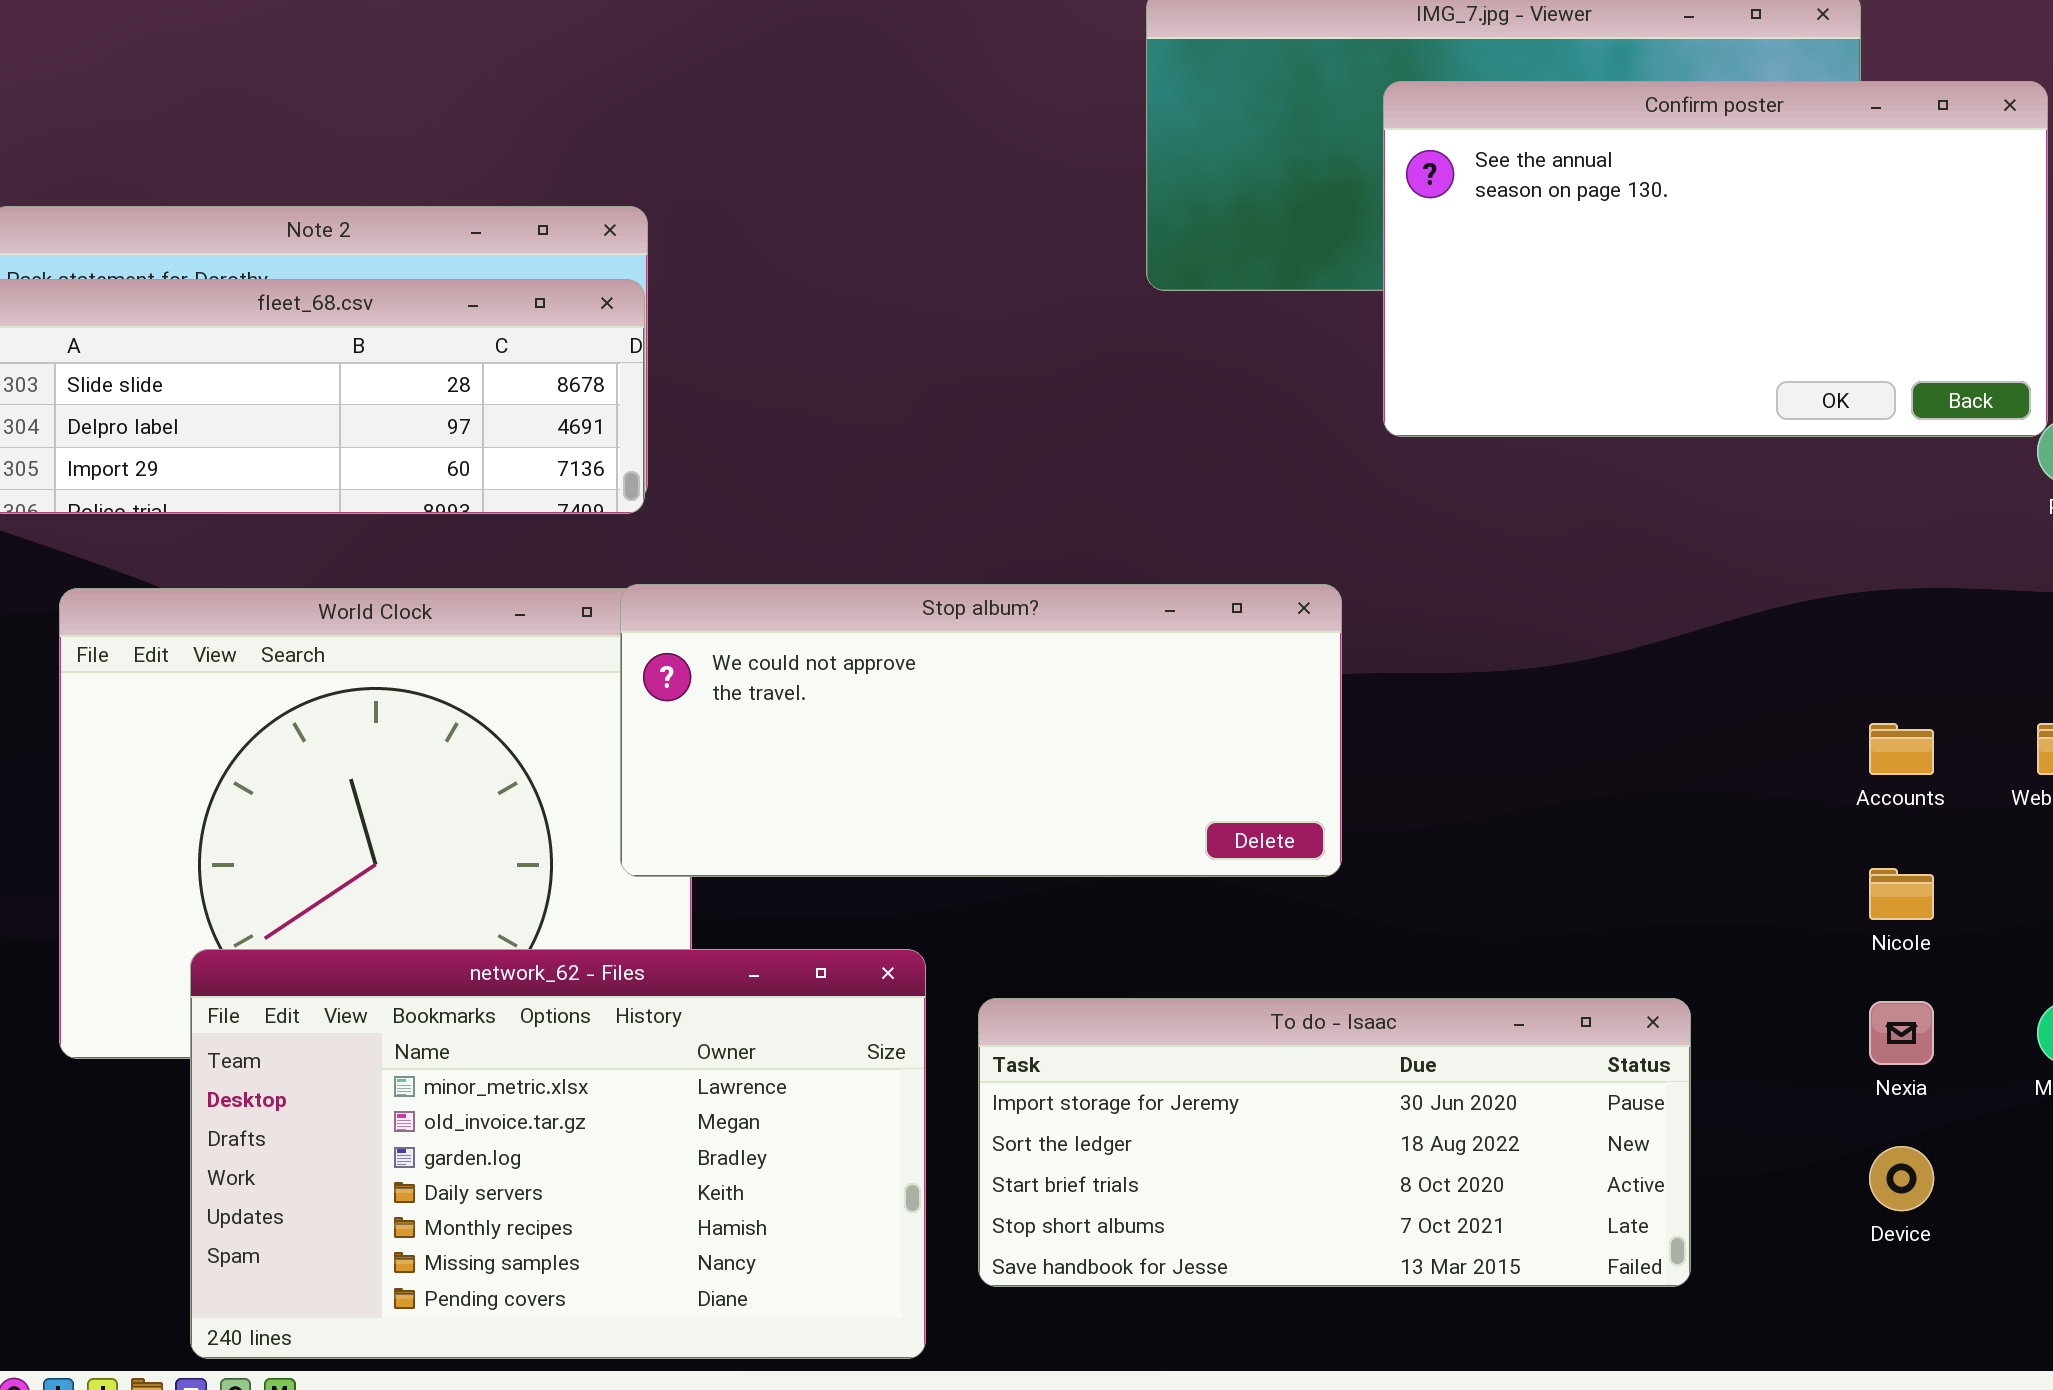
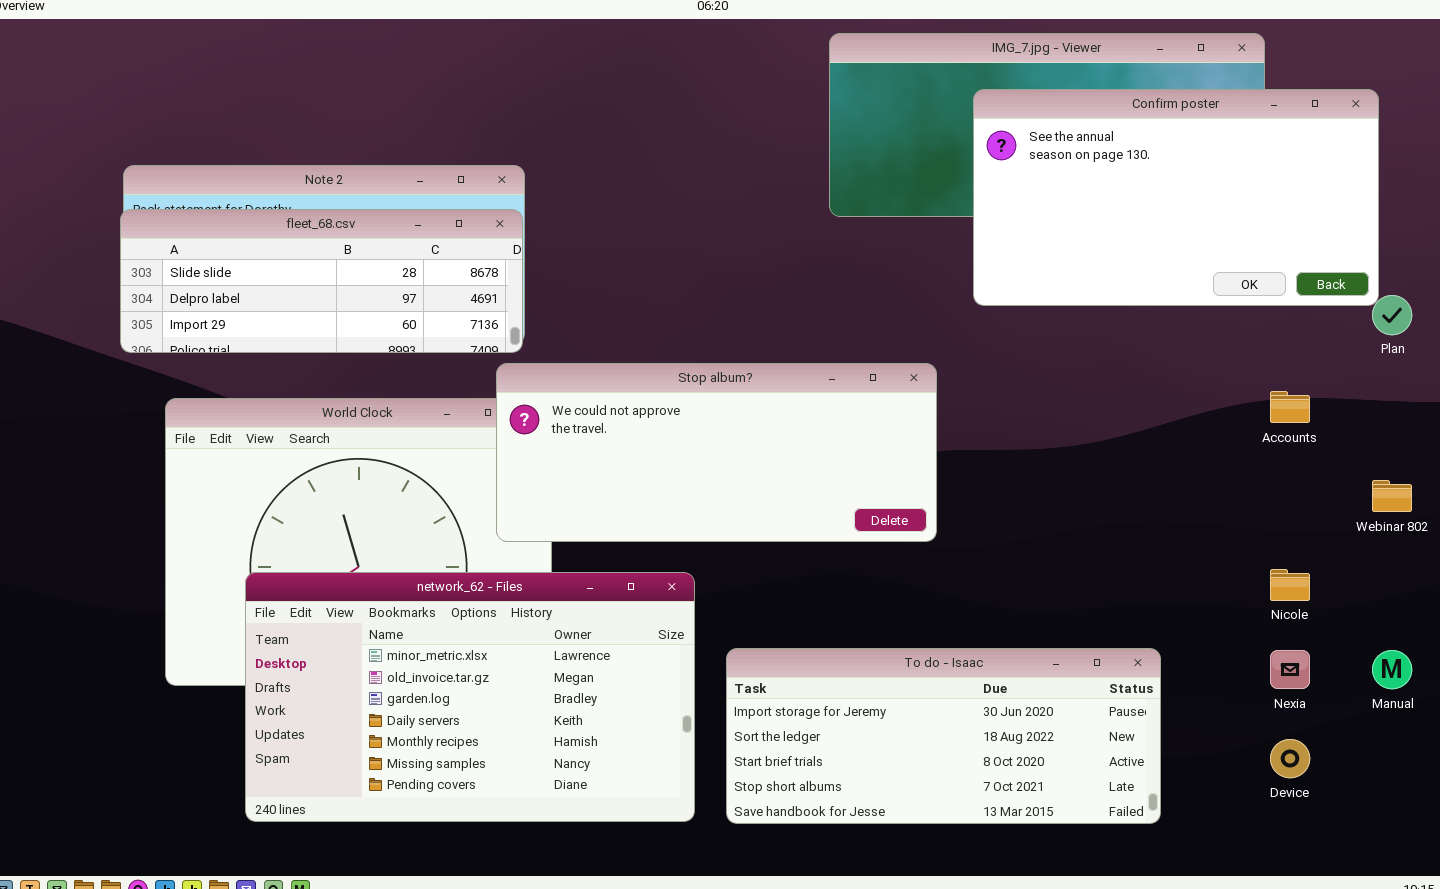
Stop album?: [620,584,1342,877] -> [496,363,937,542], moved
Accounts: [1869,723,1934,775] -> [1270,391,1310,423], moved
network_62 - Files: [190,949,926,1359] -> [245,572,695,822], moved

